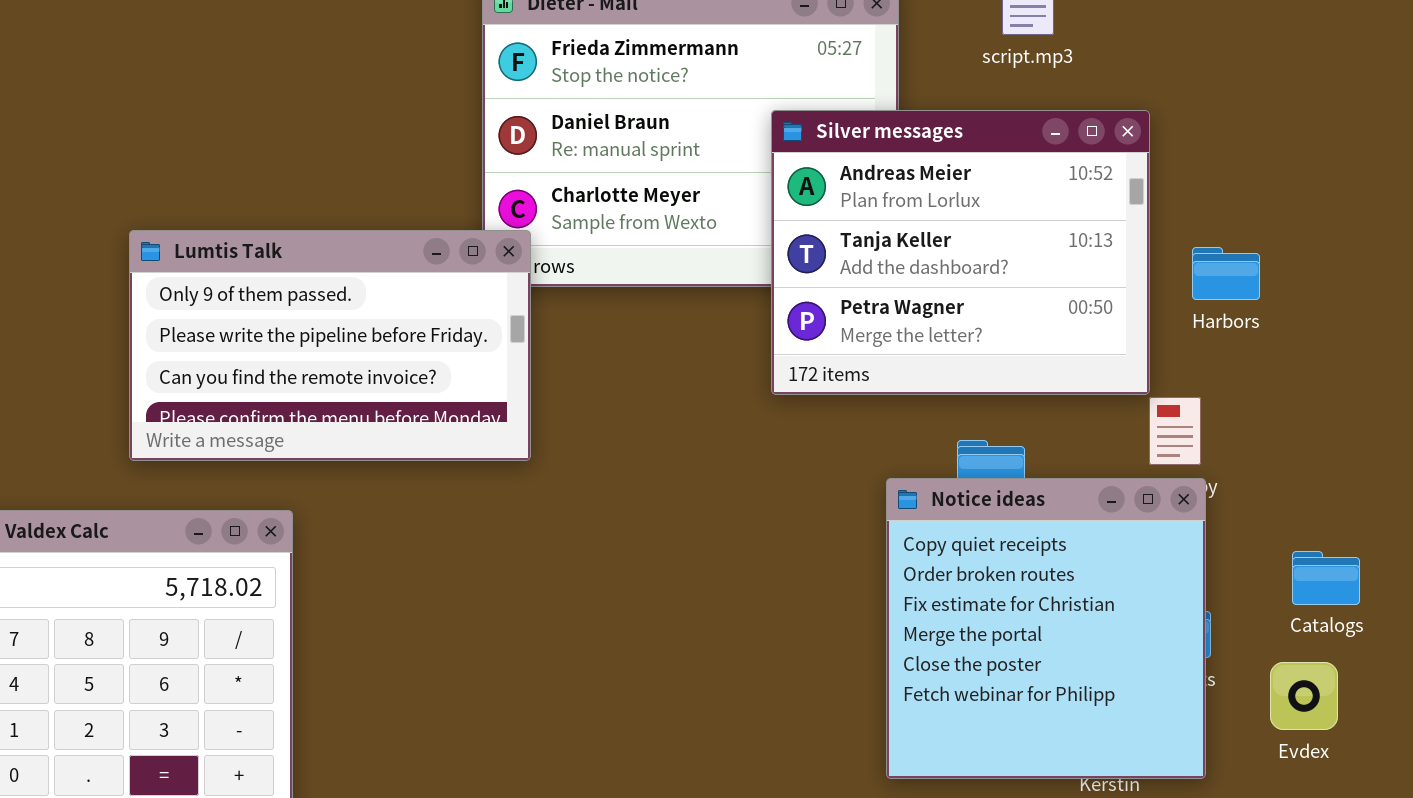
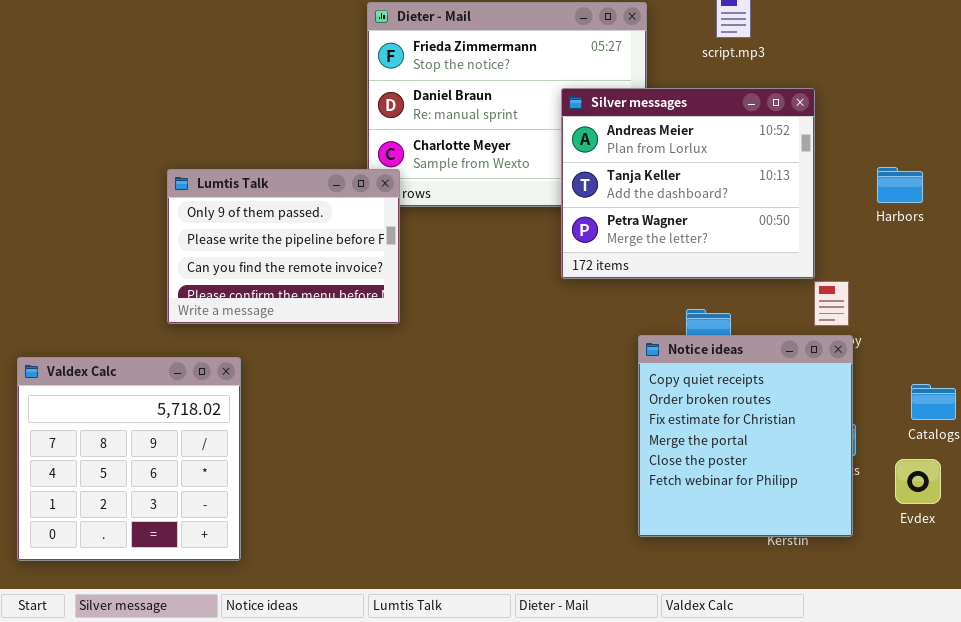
Lumtis Talk: [129,230,531,461] -> [167,169,400,324], resized
Harbors: [1192,247,1260,300] -> [877,167,923,203], moved

